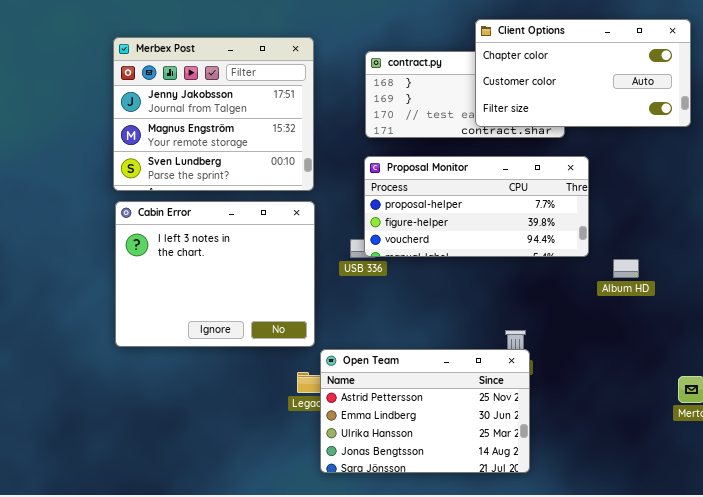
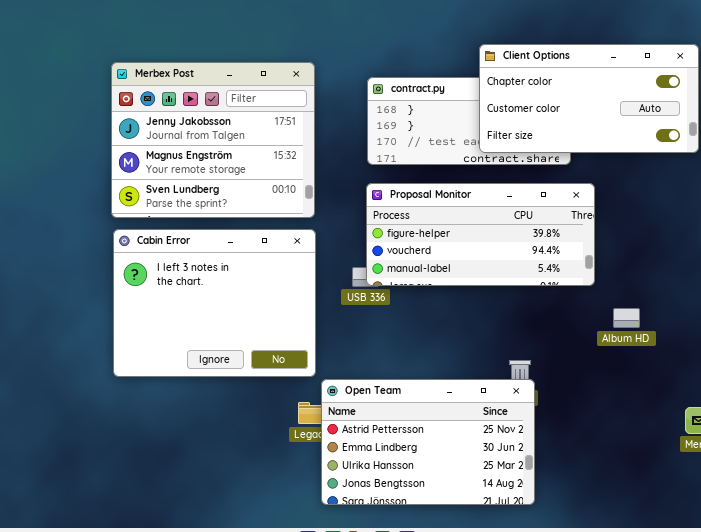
Proposal Monitor: [364,156,589,257] -> [366,183,595,286], scrolled down 1 row
Album HD: [613,259,639,278] -> [613,308,640,328], moved

